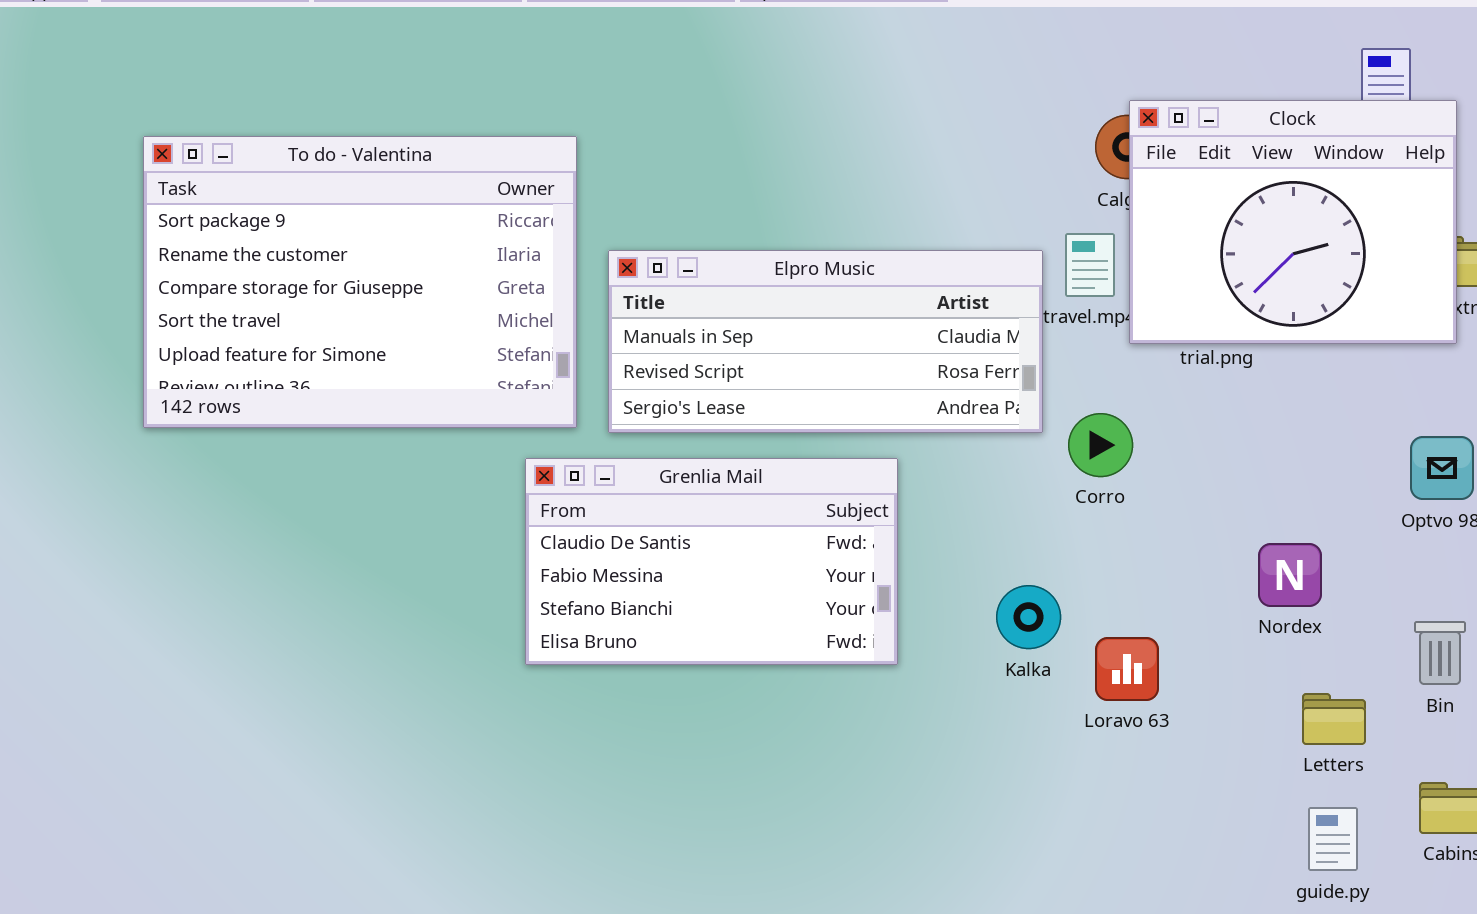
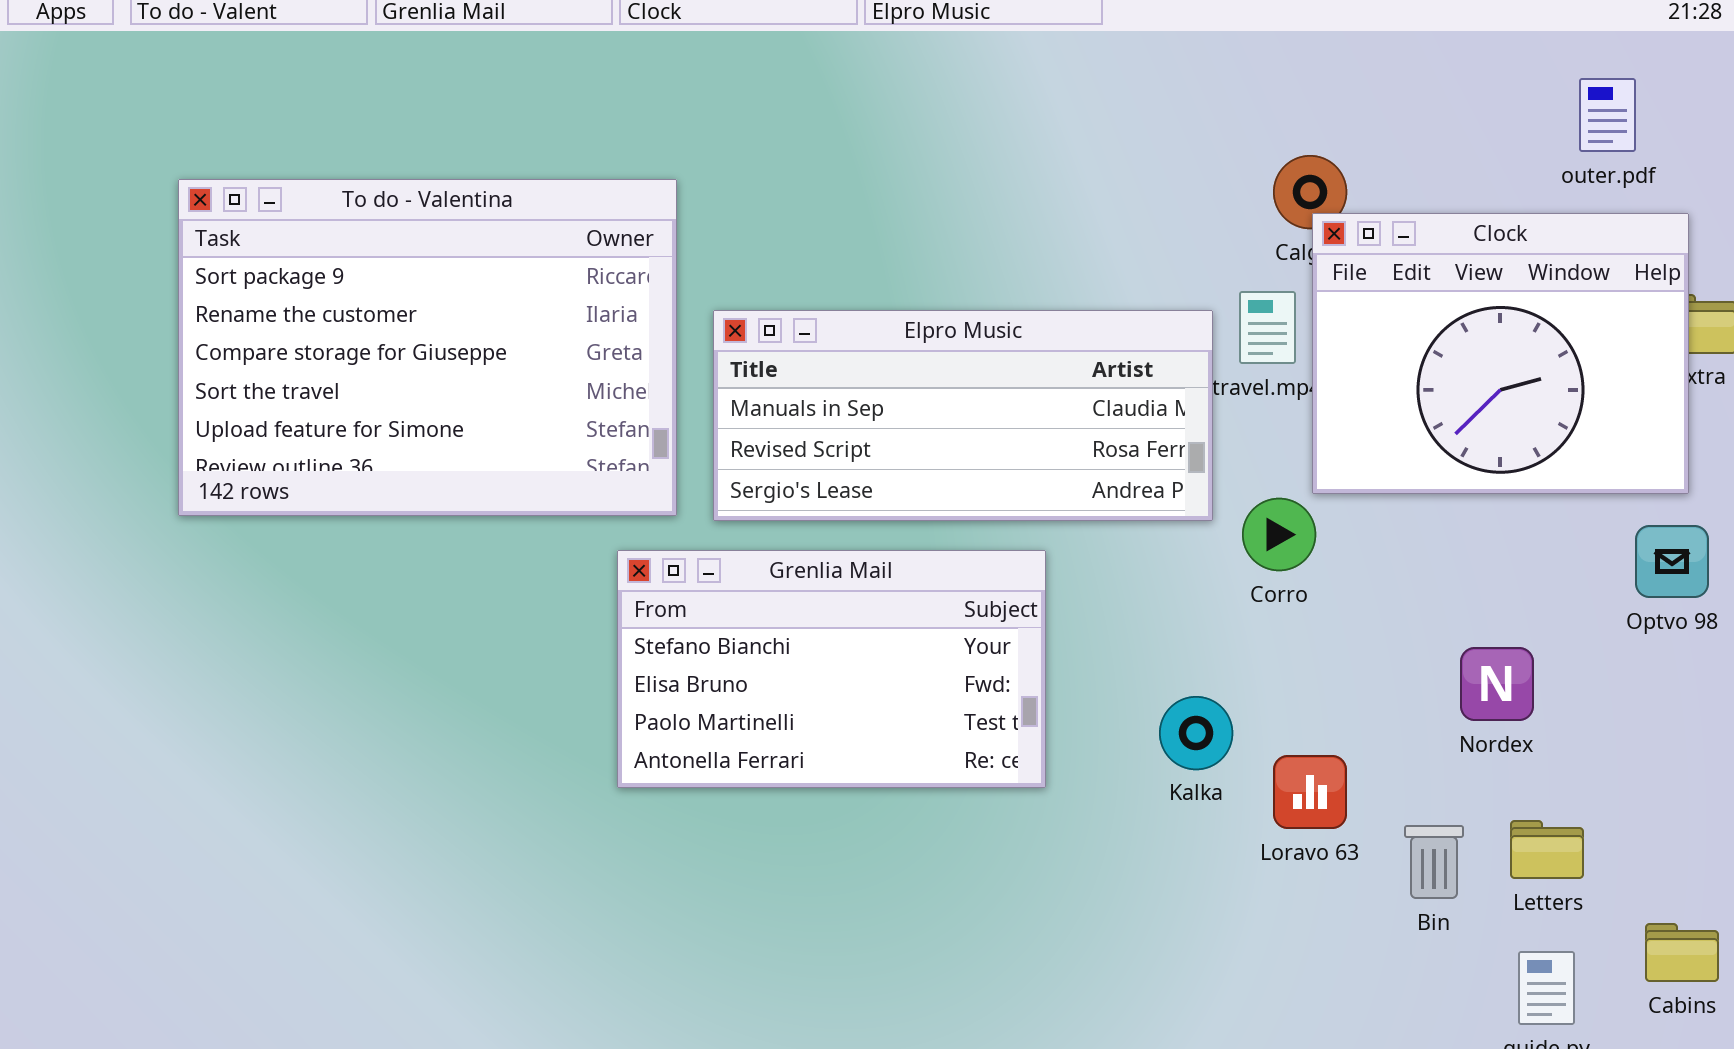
Clock: [1129,100,1457,344] -> [1312,213,1689,494], moved
Grenlia Mail: [525,458,898,665] -> [617,550,1046,788], scrolled down 2 rows
Bin: [1414,621,1466,685] -> [1404,825,1464,899], moved

